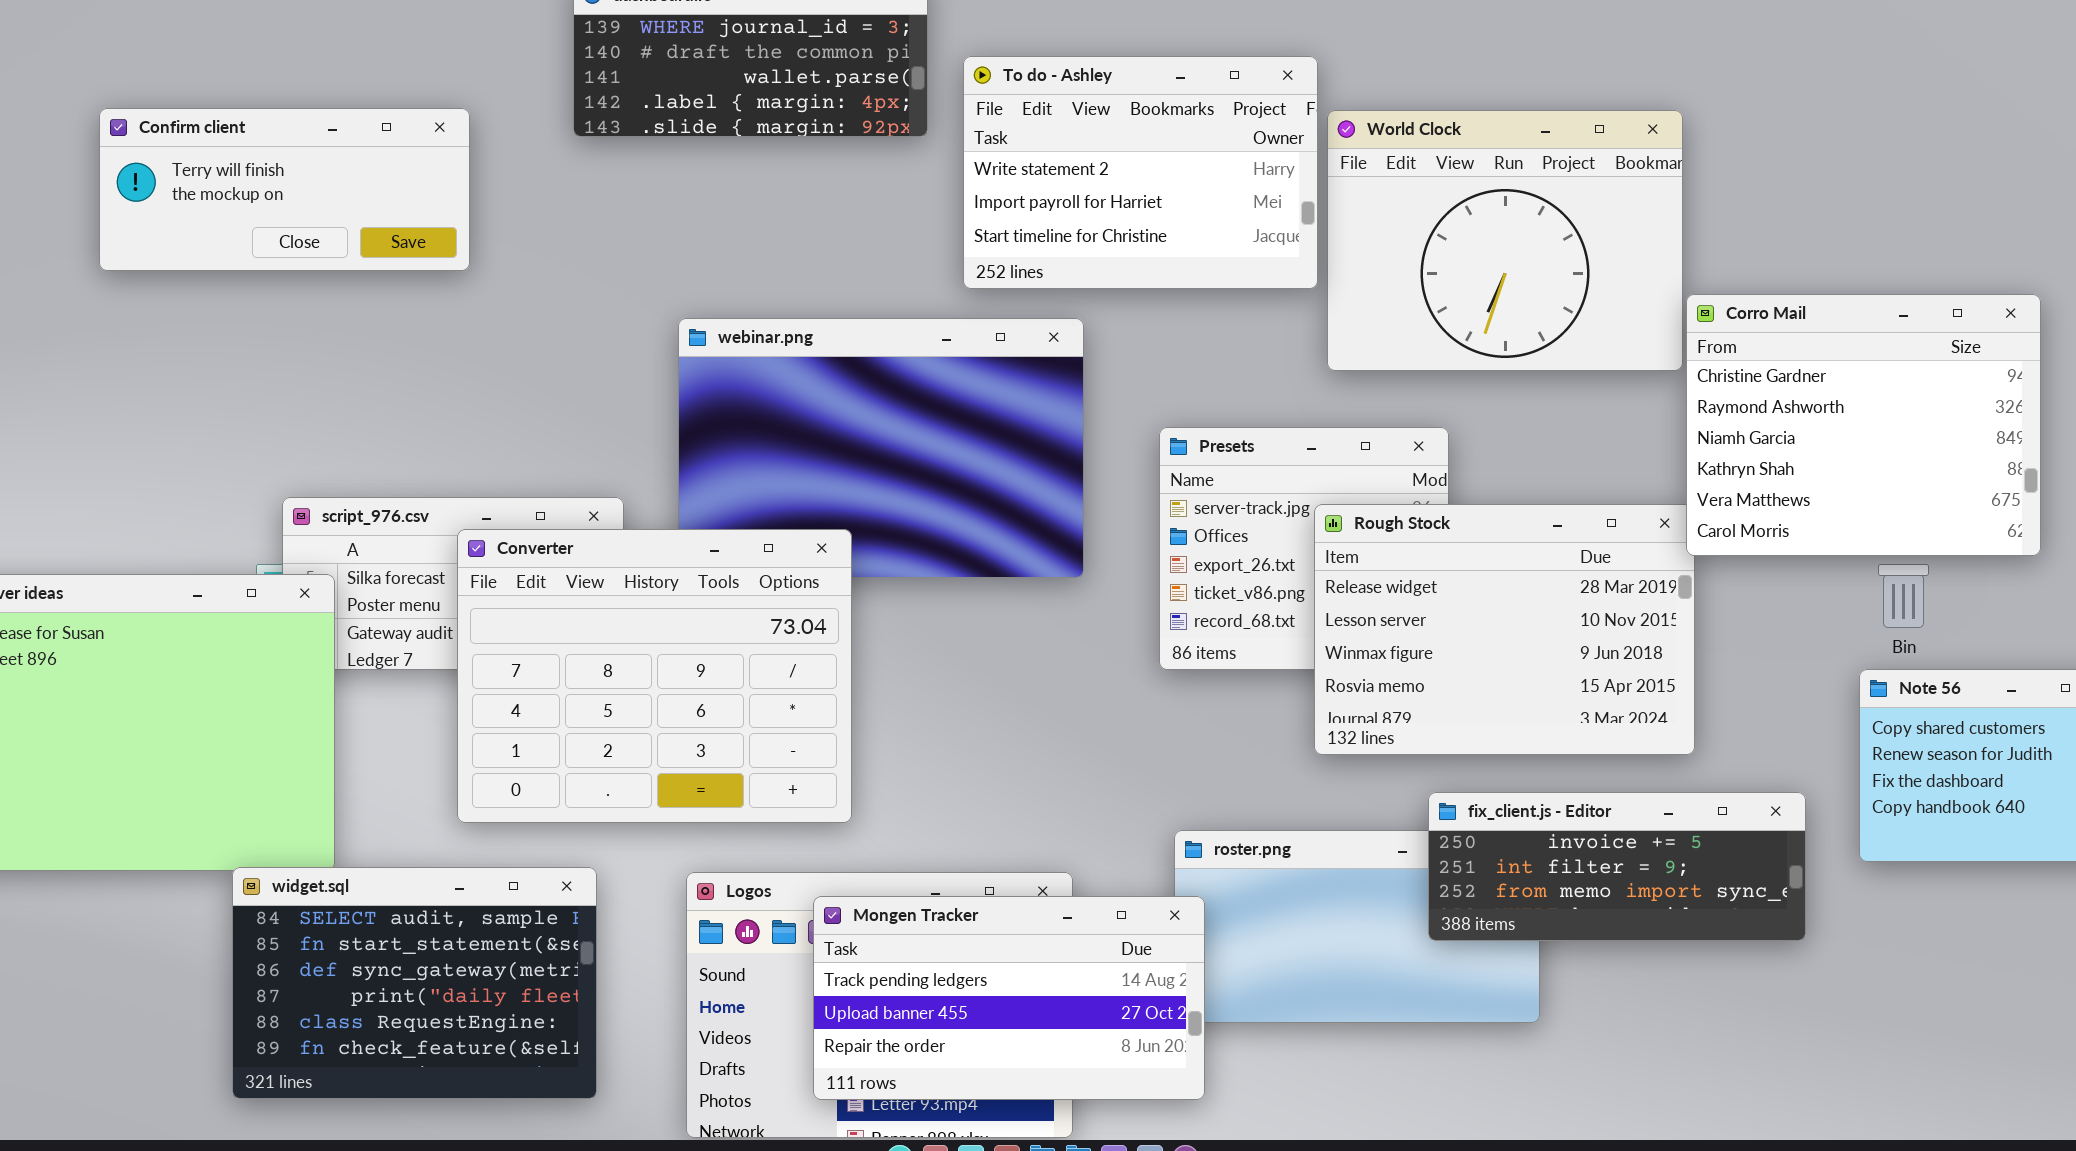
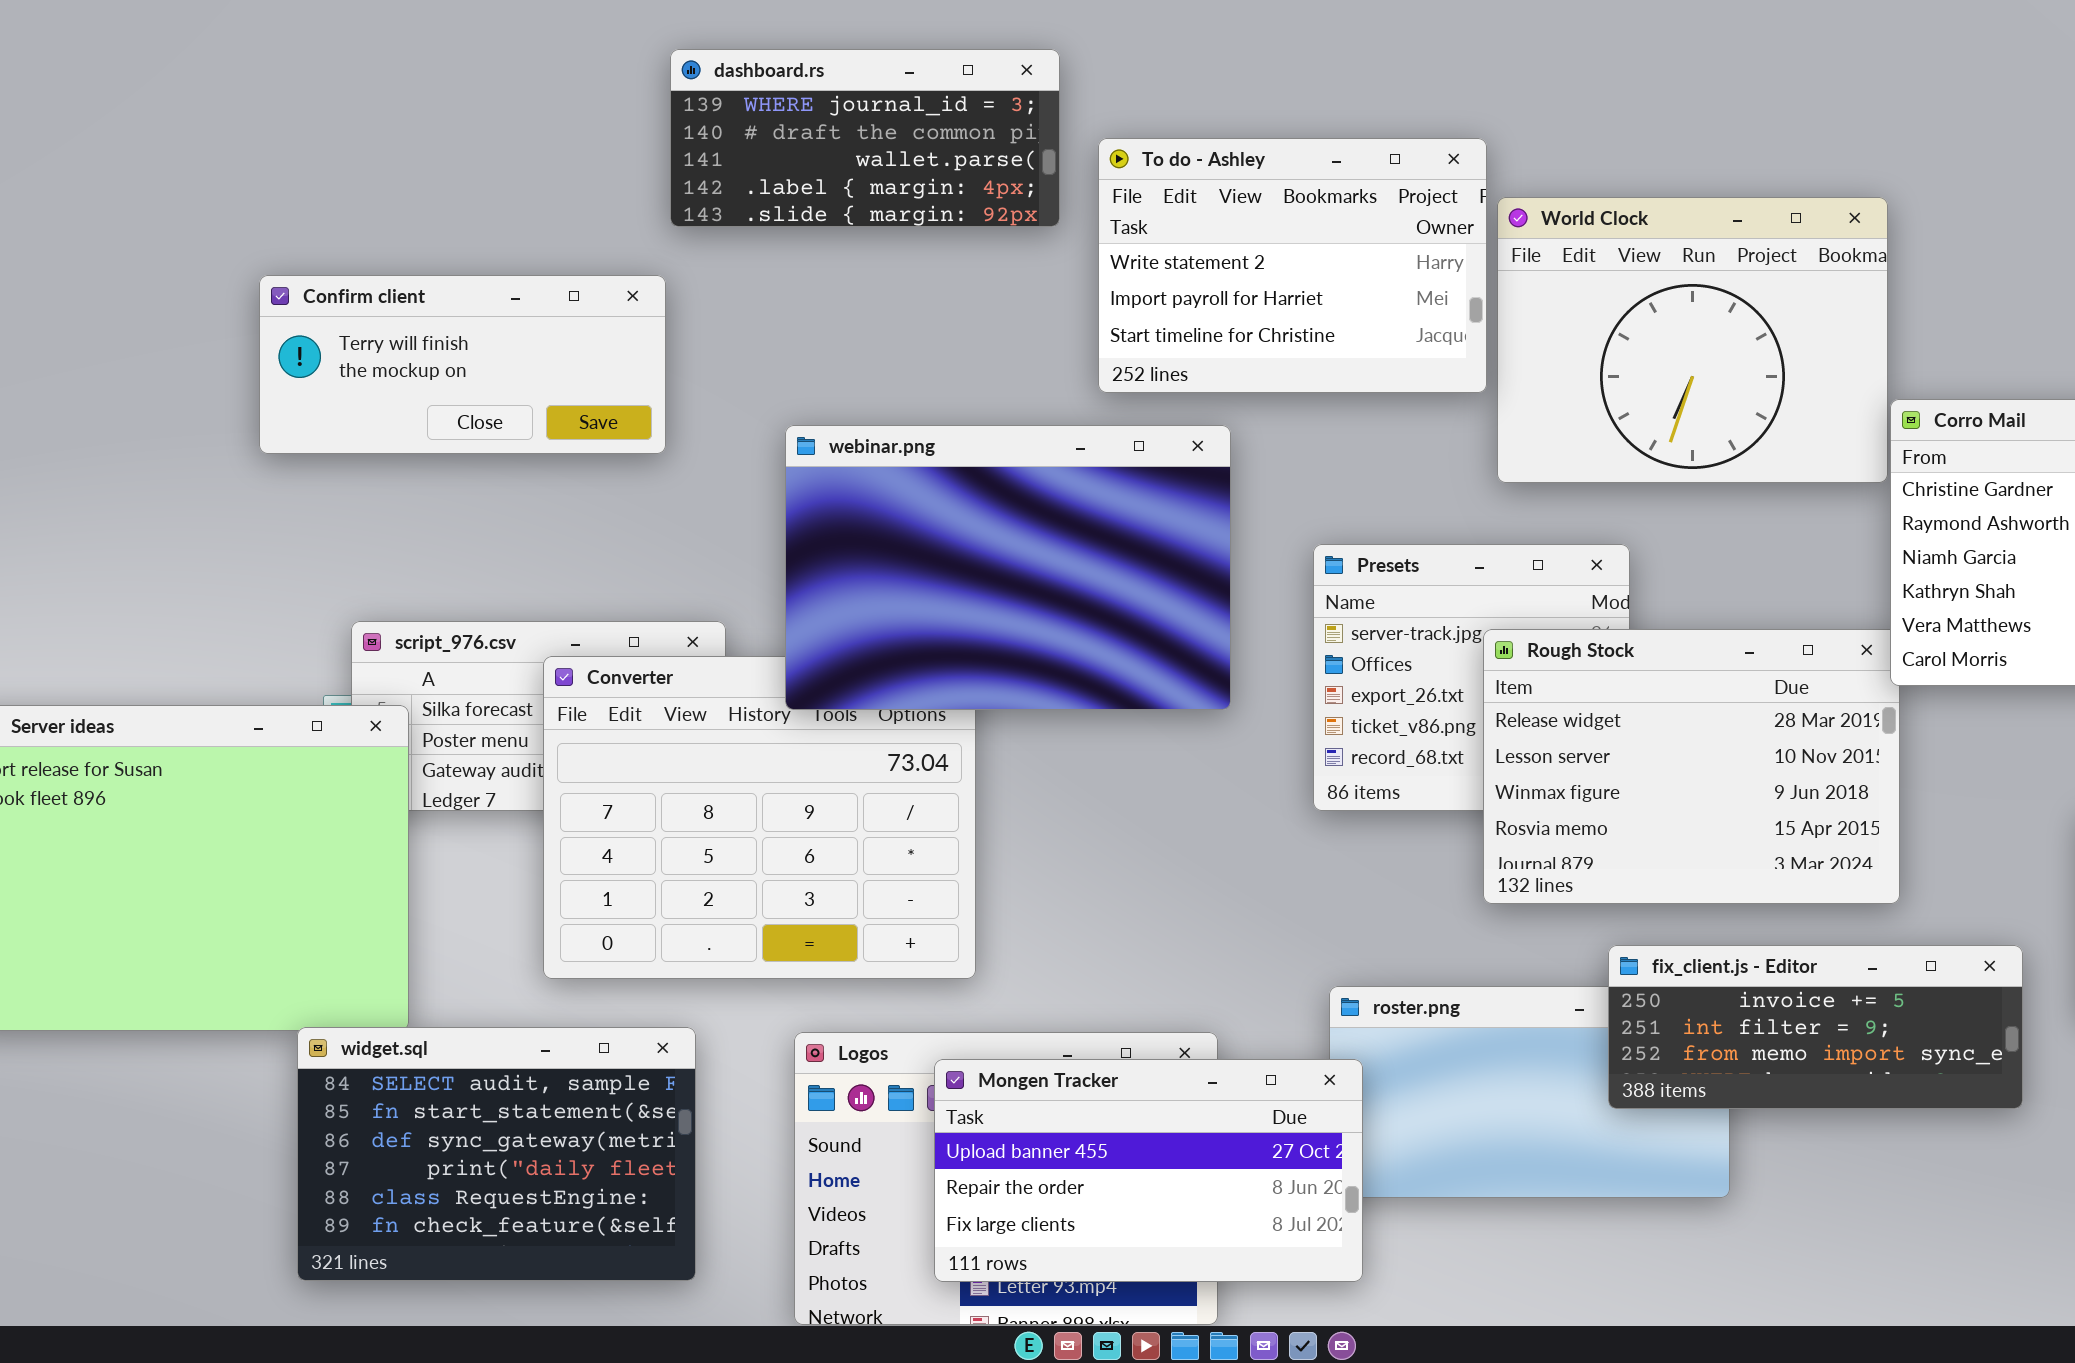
Confirm client: [99,108,470,271] -> [259,275,666,454], moved
webinar.png: [678,318,1084,578] -> [785,425,1231,710], raised
Mongen Tracker: [813,896,1205,1100] -> [934,1059,1363,1282], scrolled down 1 row

